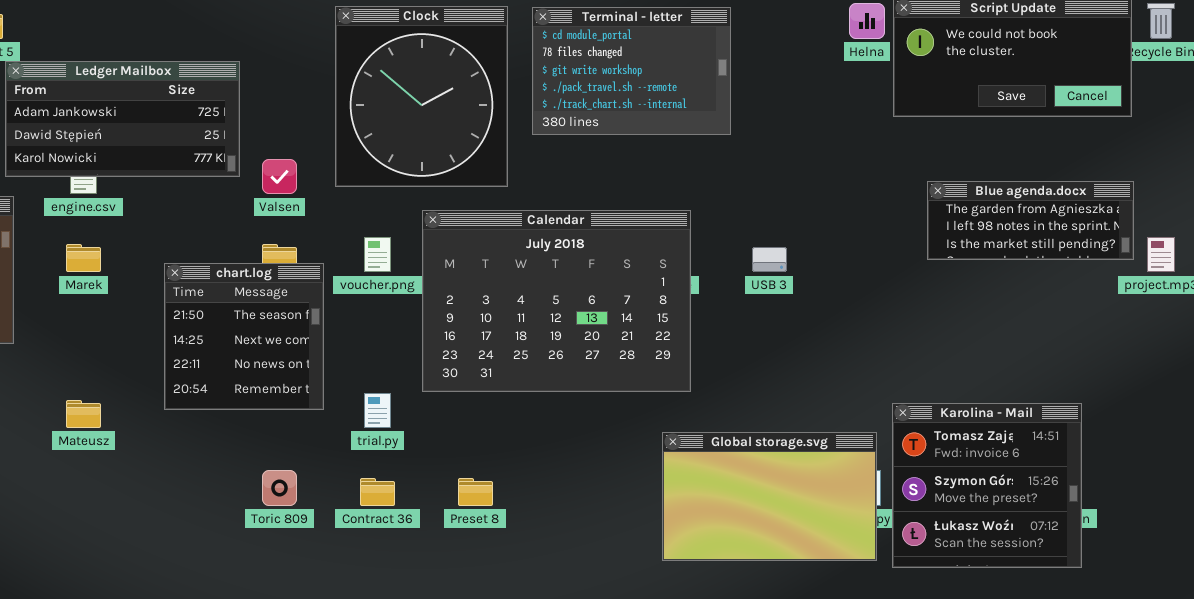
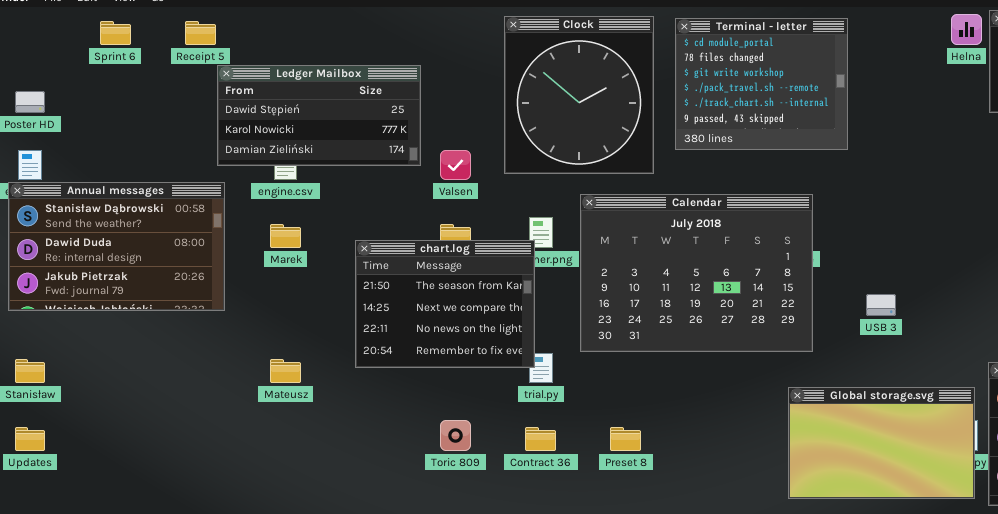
Terminal - letter: [532,7,731,135] -> [675,18,848,150], resized
Ledger Mailbox: [5,61,240,177] -> [217,65,421,166], scrolled down 1 row
USB 3: [752,247,787,272] -> [866,294,896,316], moved
chart.log: [164,263,324,410] -> [355,240,535,368], resized

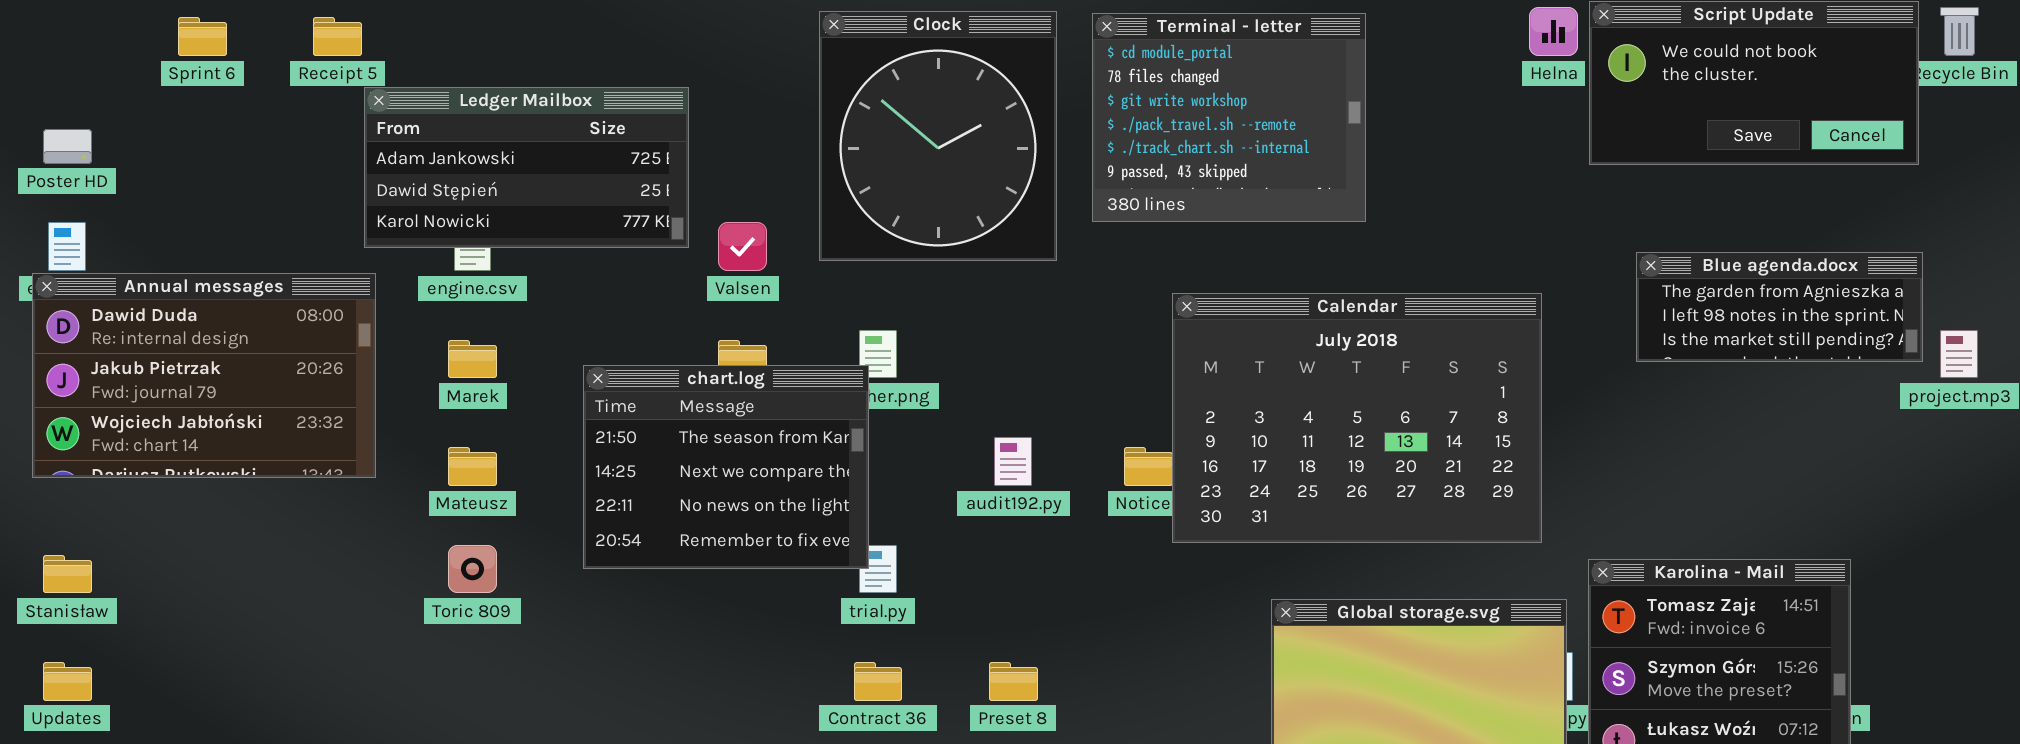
Ledger Mailbox: [217,65,421,166] -> [364,87,689,248], scrolled up 1 row
Annual messages: [8,182,225,311] -> [32,273,376,478], scrolled down 1 row
Calendar: [580,194,813,352] -> [1172,293,1542,543], moved
Mateusz: [270,359,301,383] -> [448,447,497,486], moved
Toric 809: [440,420,471,451] -> [448,545,497,593], moved

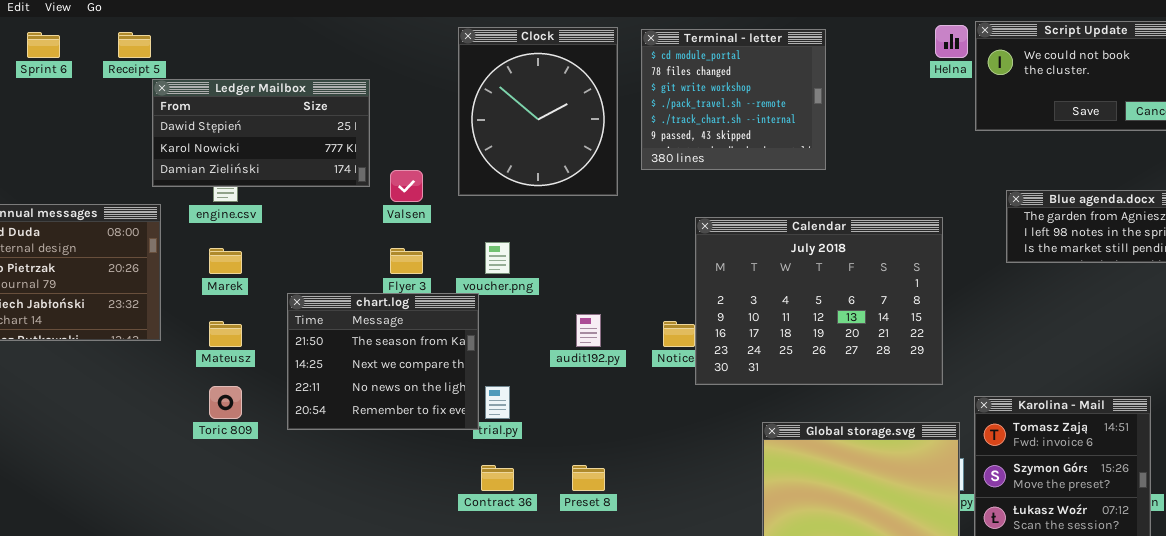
Ledger Mailbox: [364,87,689,248] -> [152,79,370,187], scrolled down 1 row
chart.log: [583,365,869,569] -> [287,293,479,430], moved

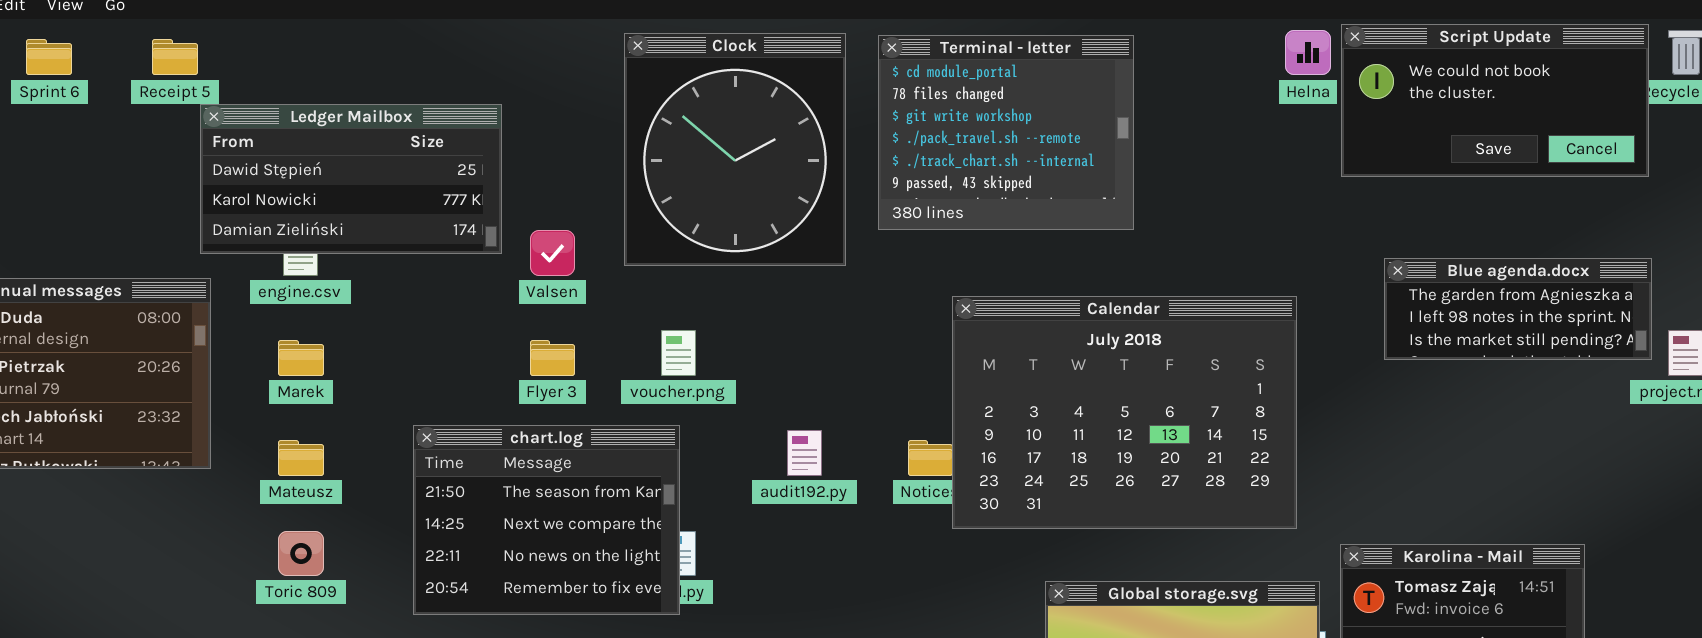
chart.log: [287,293,479,430] -> [413,425,680,615], moved

